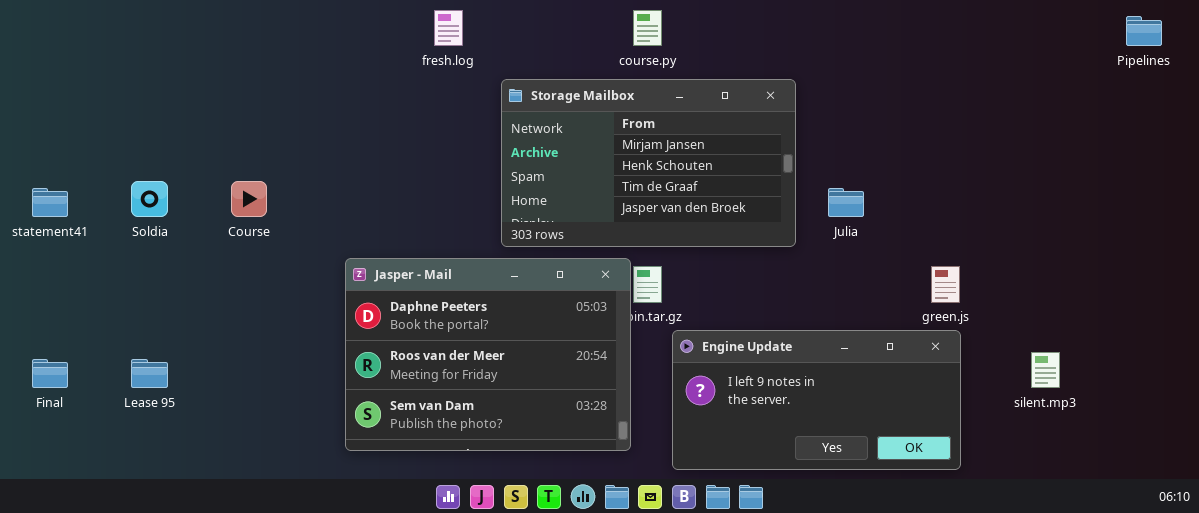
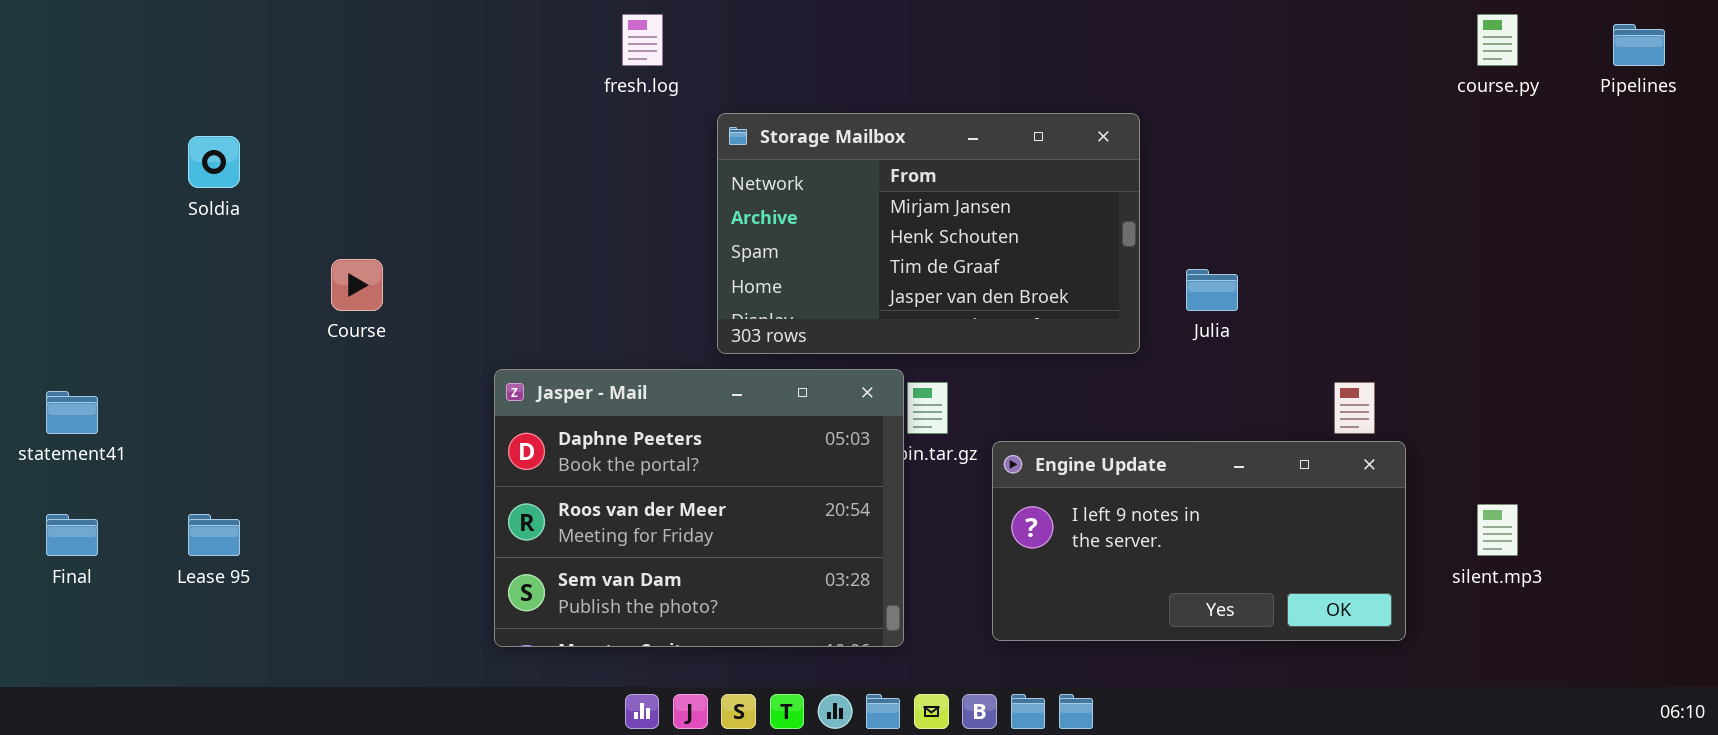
course.py: [633,10,662,46] -> [1477,14,1518,66], moved
Soldia: [131,181,168,217] -> [188,136,240,188], moved
statement41: [32,188,68,217] -> [46,391,98,434], moved
Engine Update: [672,330,961,470] -> [992,441,1406,641], moved

